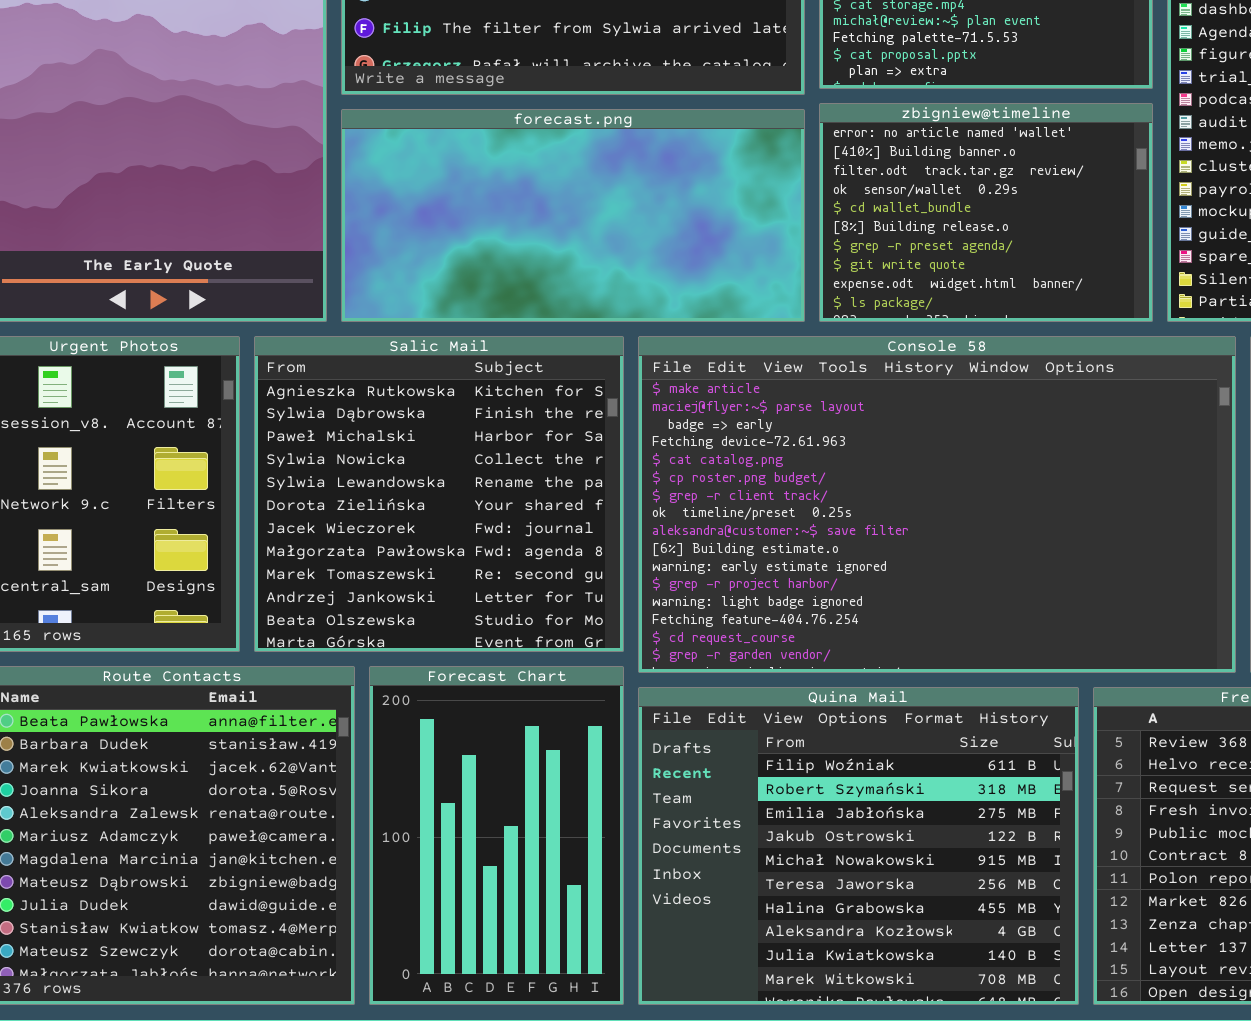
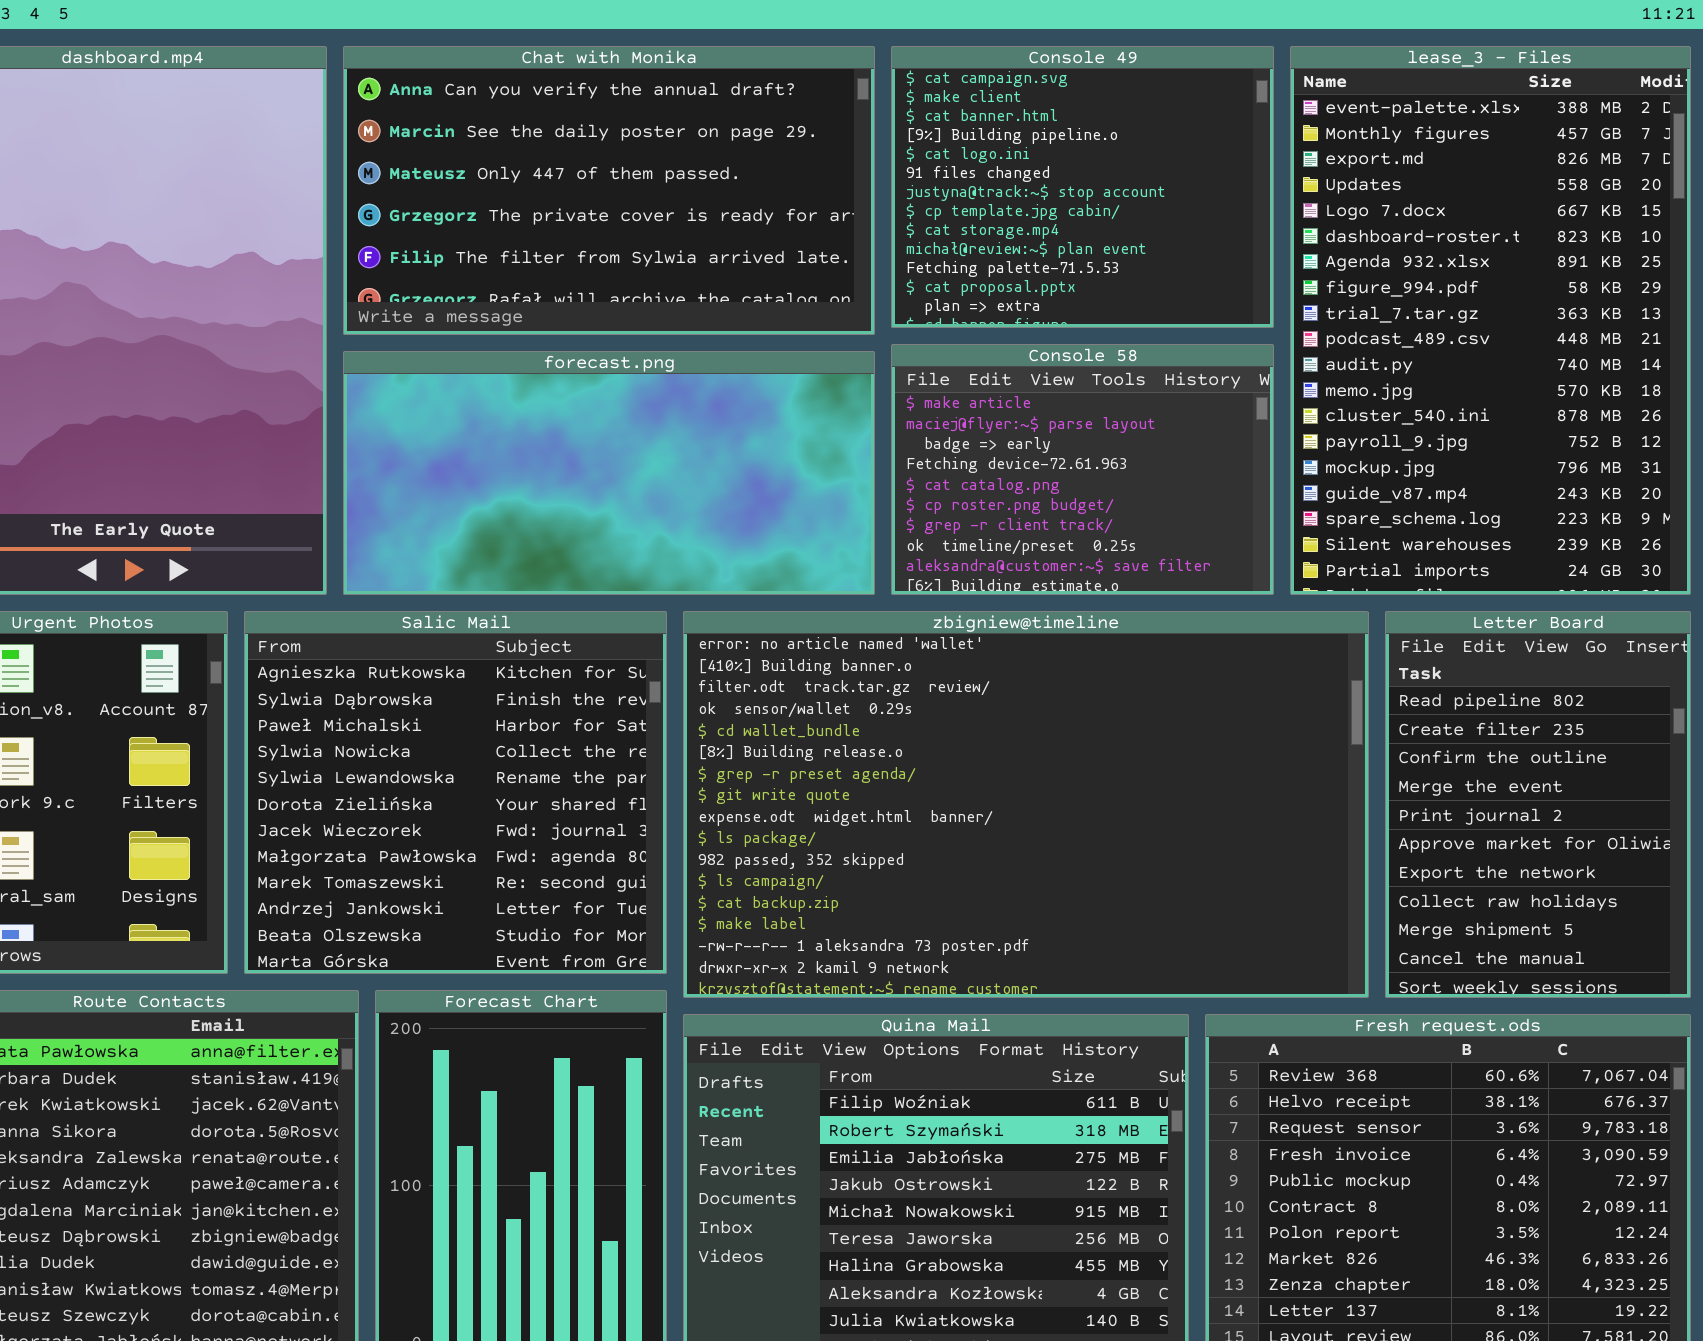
zbigniew@timeline: [819,103,1153,322] -> [683,611,1369,998], moved, resized
Console 58: [638,336,1236,673] -> [891,344,1274,595], moved, resized

